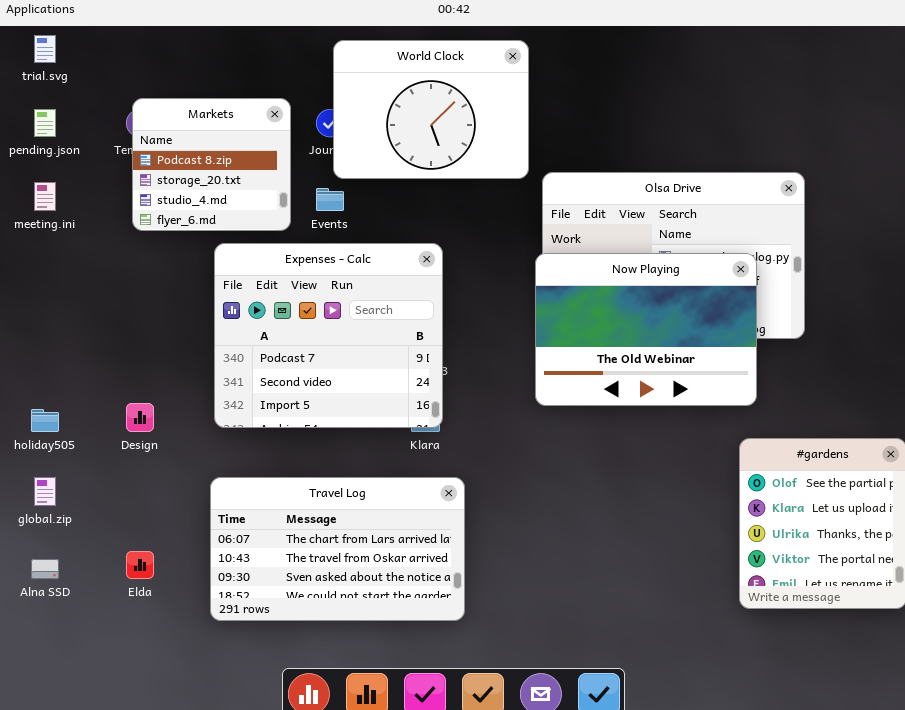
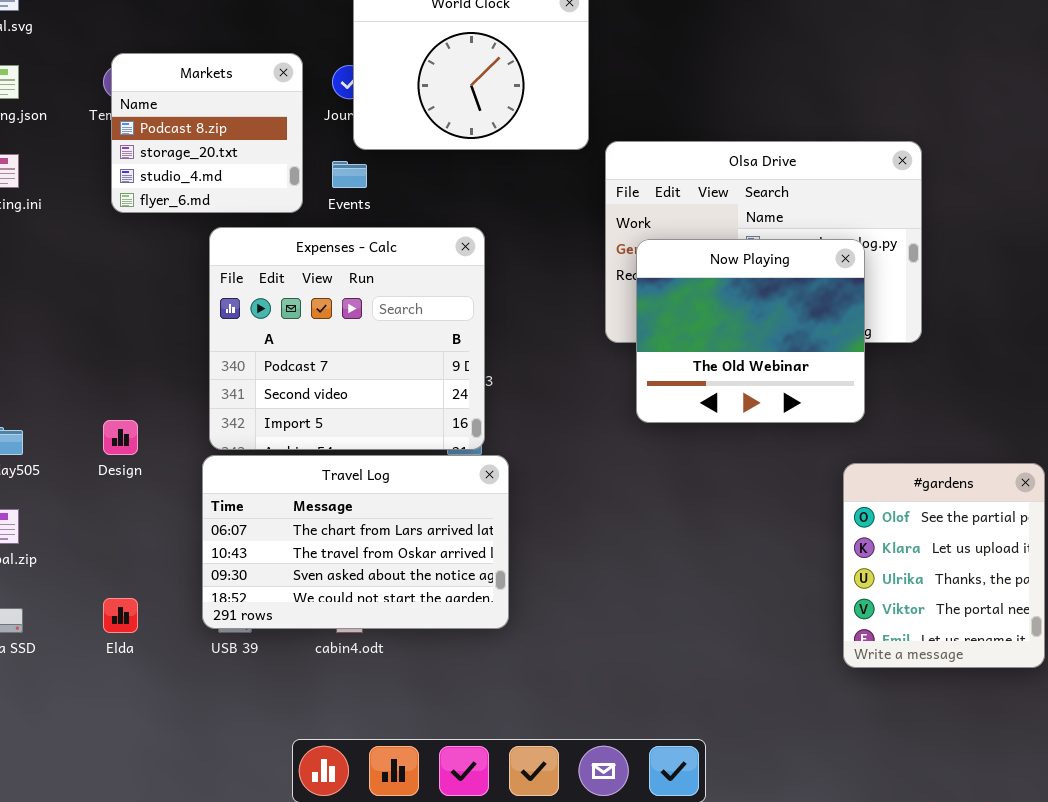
Now Playing: [535,253,757,406] -> [636,239,865,423], resized
Travel Log: [210,477,465,621] -> [202,455,509,629], moved

